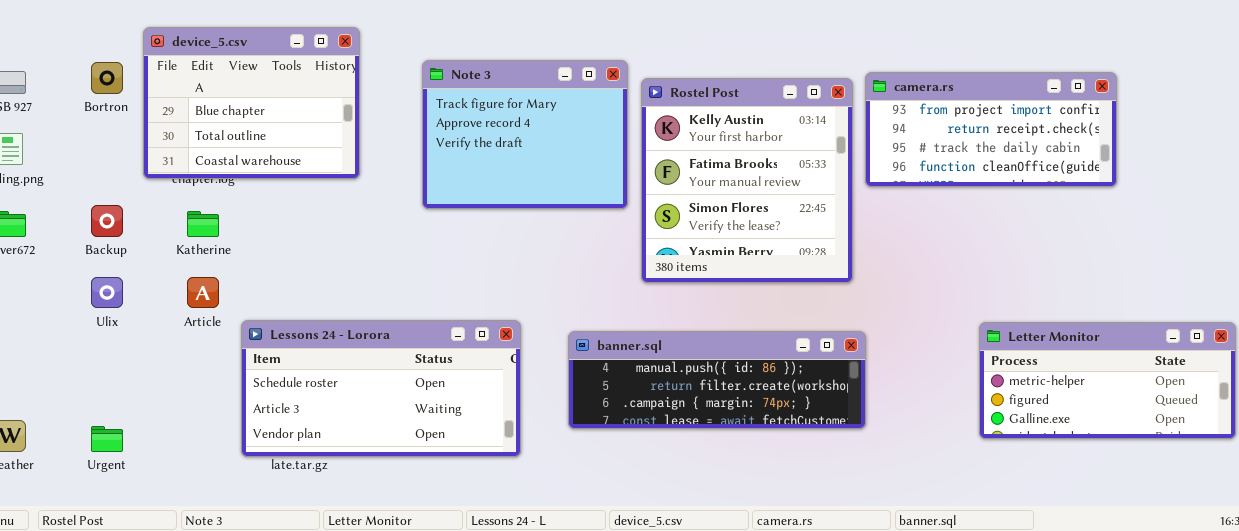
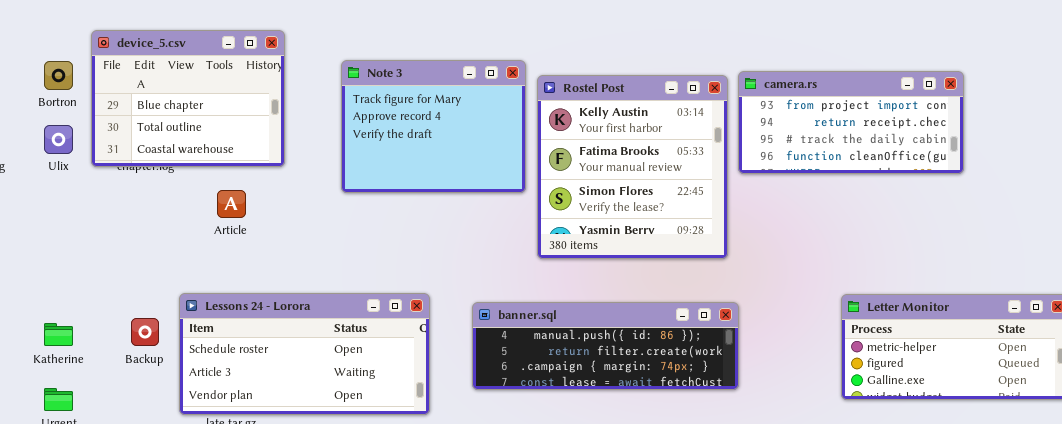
Backup: [91,205,123,237] -> [131,318,159,346], moved
Katherine: [187,211,219,237] -> [44,323,73,346], moved
Ulix: [91,277,123,308] -> [44,125,73,154], moved
Article: [187,277,219,308] -> [217,190,246,218], moved

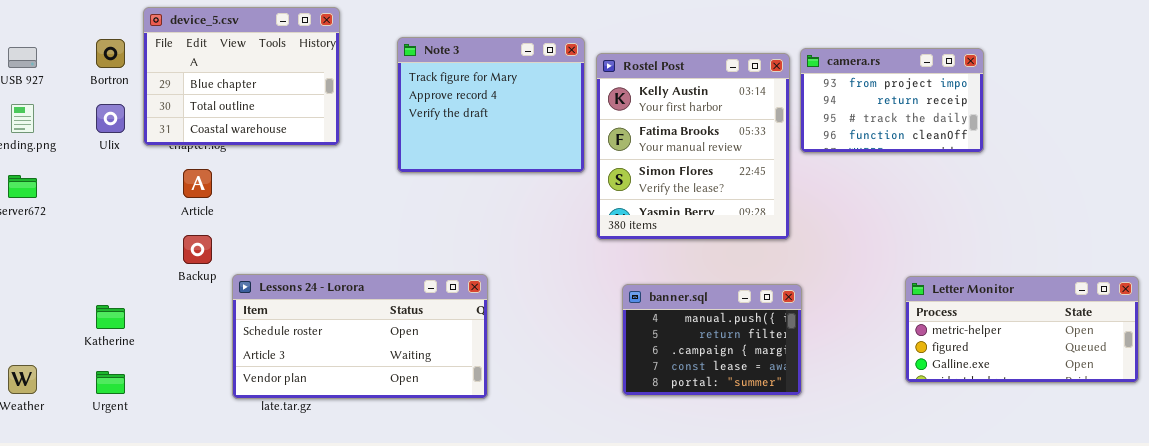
camera.rs: [738,71,964,174] -> [800,48,984,153], resized
Article: [217,190,246,218] -> [183,169,212,198], moved
banner.sql: [472,302,739,390] -> [622,284,802,396], resized
Backup: [131,318,159,346] -> [183,235,212,264], moved

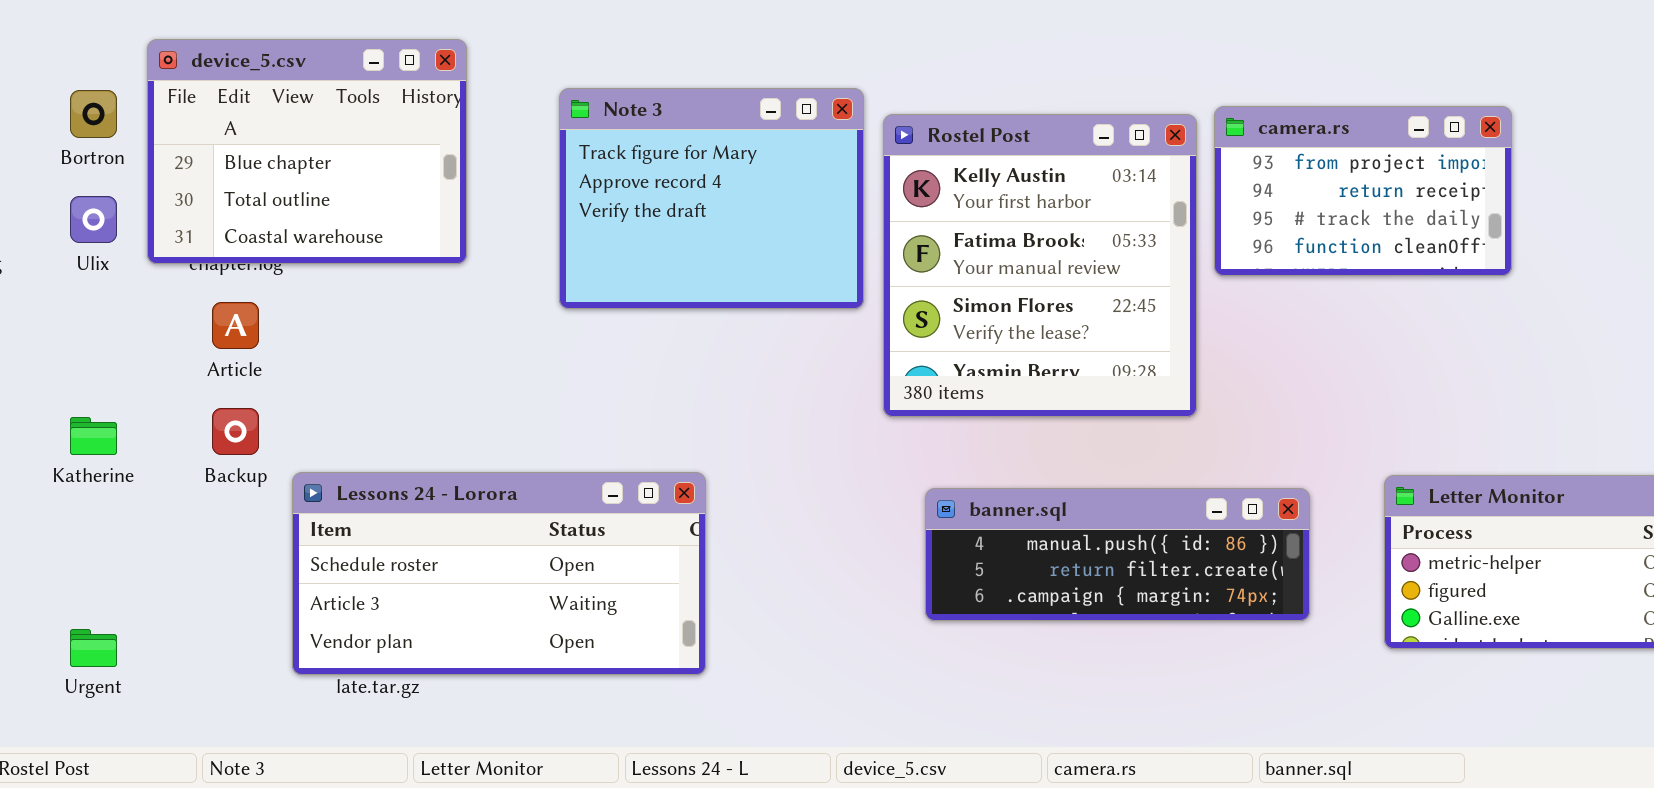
banner.sql: [622,284,802,396] -> [925,488,1310,621], resized
Katherine: [96,305,125,329] -> [70,417,117,455], moved

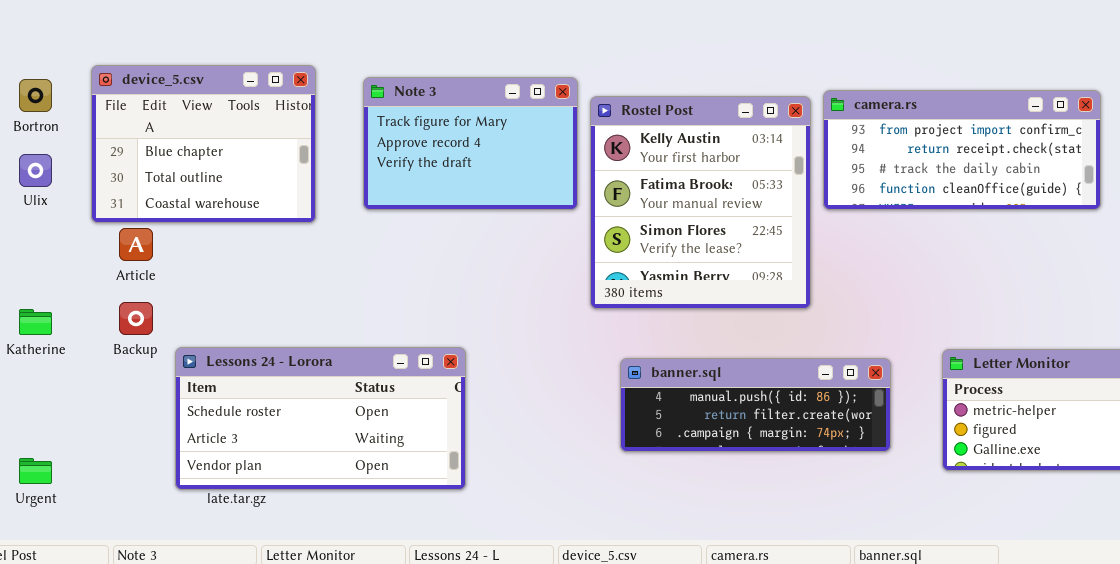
device_5.csv: [147,39,467,264] -> [91,65,316,223], moved
Note 3: [559,88,864,309] -> [363,77,578,210], resized
camera.rs: [1214,106,1512,276] -> [823,90,1101,210], resized

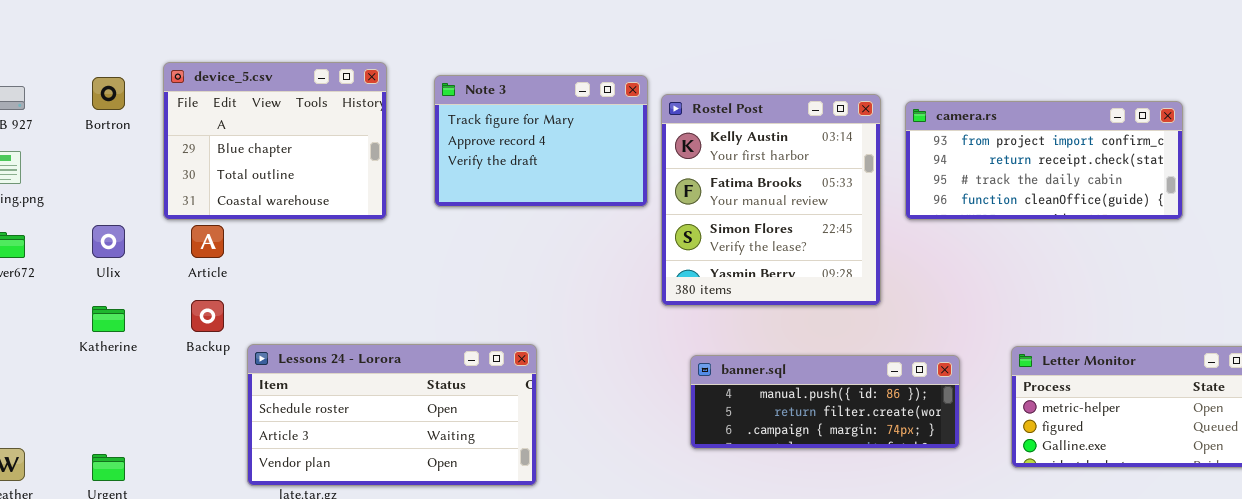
camera.rs: [823,90,1101,210] -> [905,101,1183,220], moved
Ulix: [19,154,52,187] -> [92,225,125,258], moved

